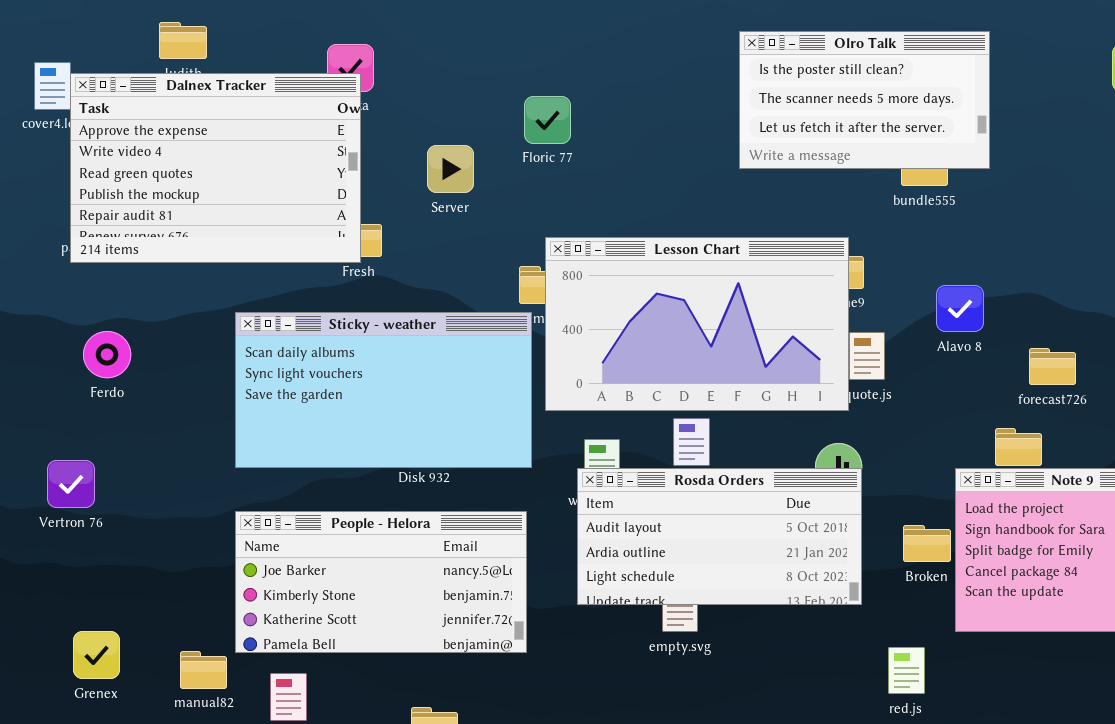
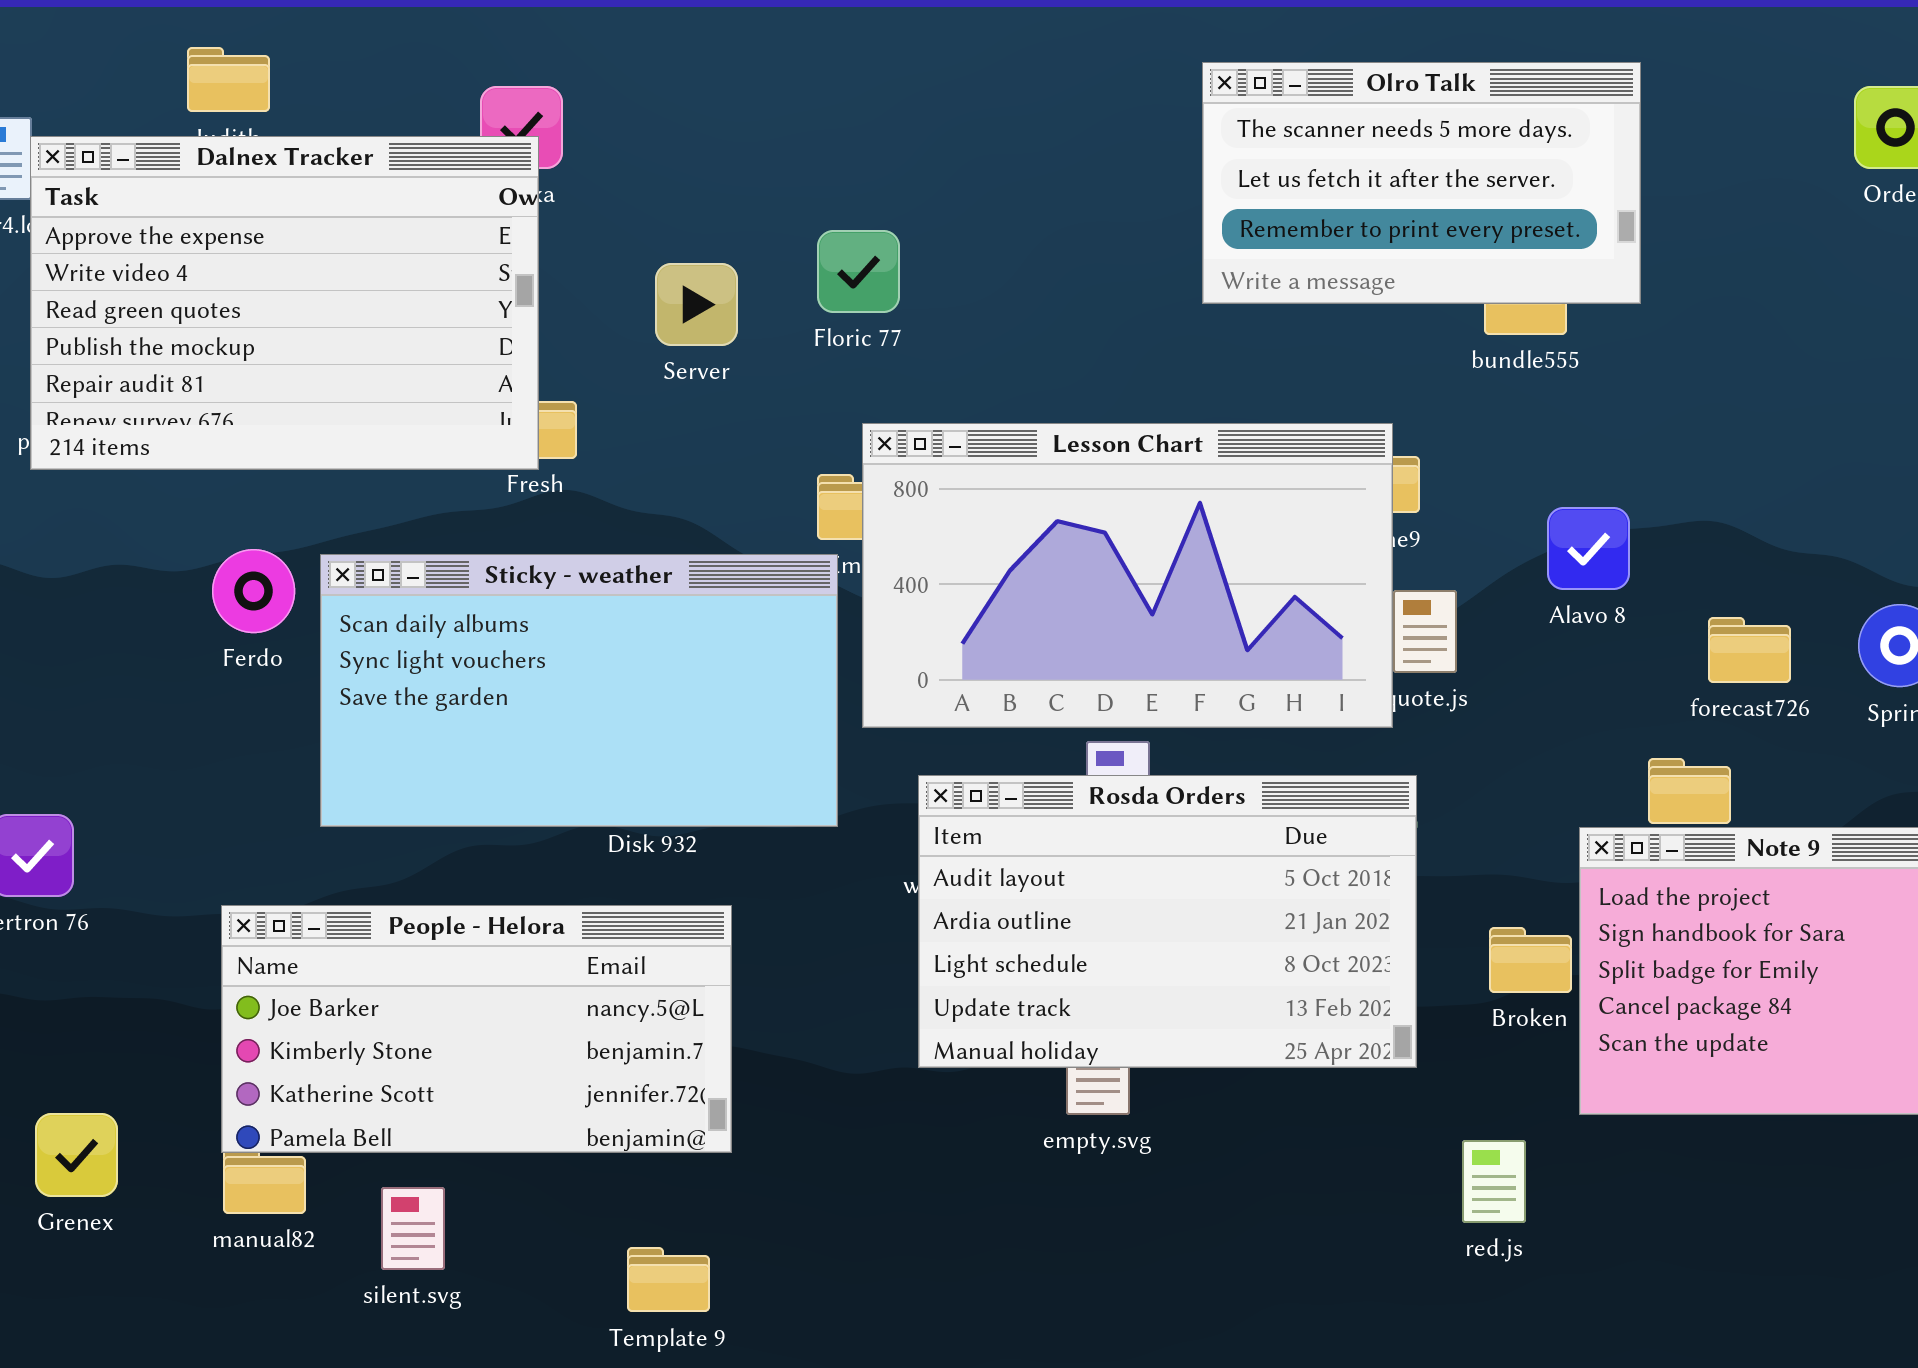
Olro Talk: [739,31,990,169] -> [1202,62,1641,304], scrolled down 1 row
Floric 77: [524,96,571,144] -> [817,230,900,313], moved
Ferdo: [83,331,131,378] -> [212,549,295,633], moved
Rosda Orders: [577,468,862,605] -> [918,775,1417,1068], resized
People - Helora: [235,511,527,653] -> [221,905,732,1153], moved

